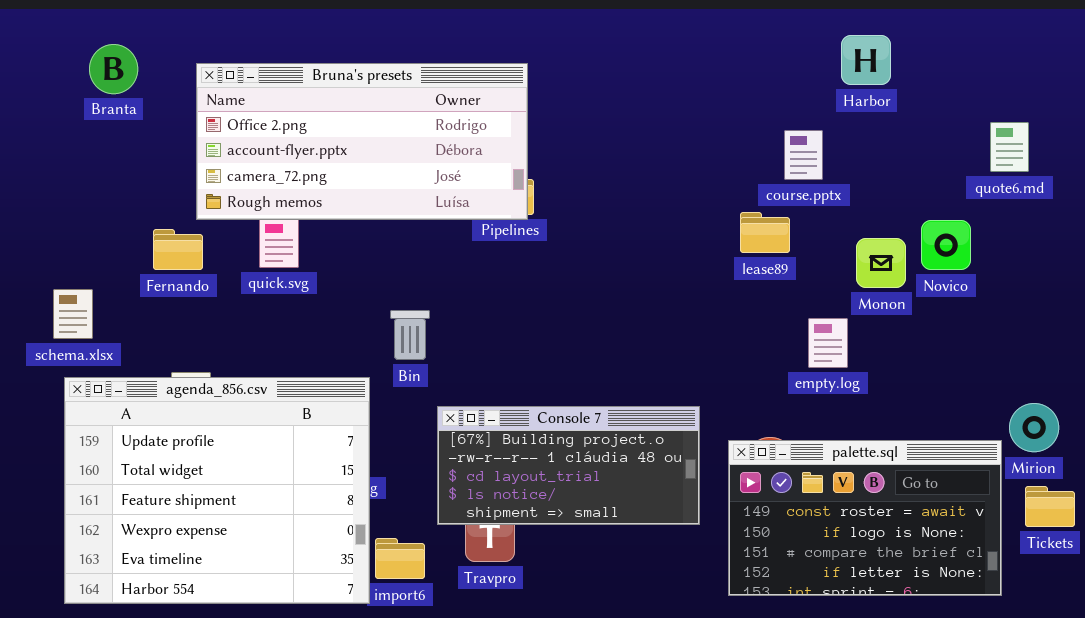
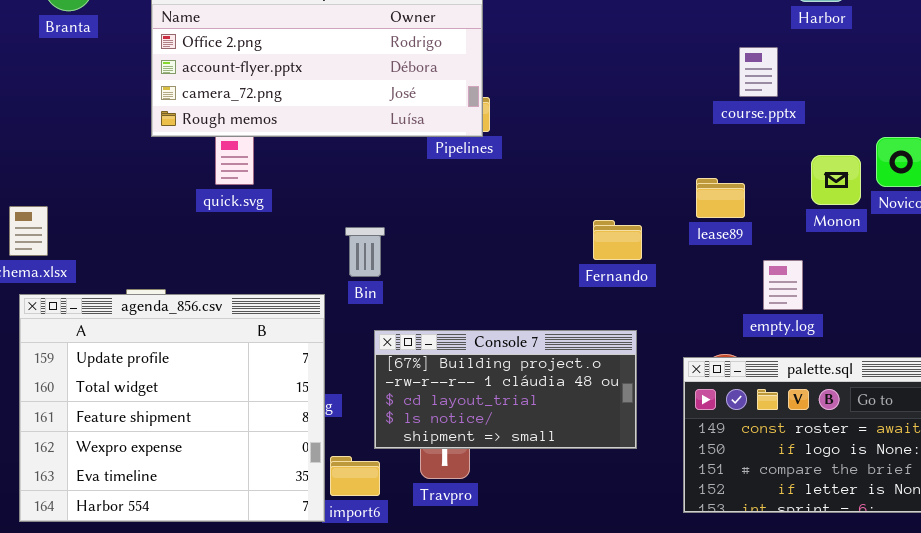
lease89: [740,212,790,253] -> [696,178,745,218], moved
Fernando: [153,229,203,270] -> [593,220,642,260], moved
empty.log: [808,318,848,368] -> [763,260,803,310], moved
Console 7: [437,406,700,525] -> [374,330,637,449], moved

